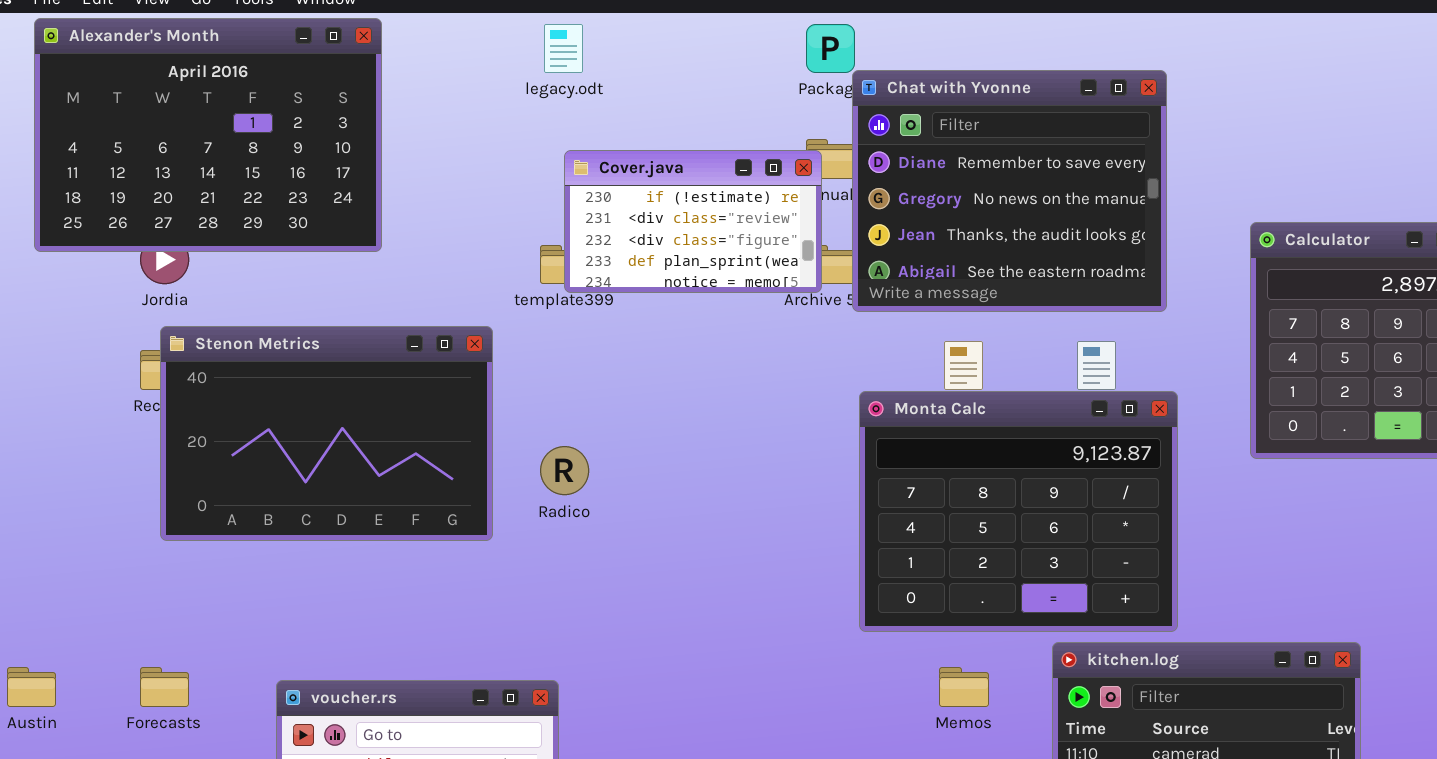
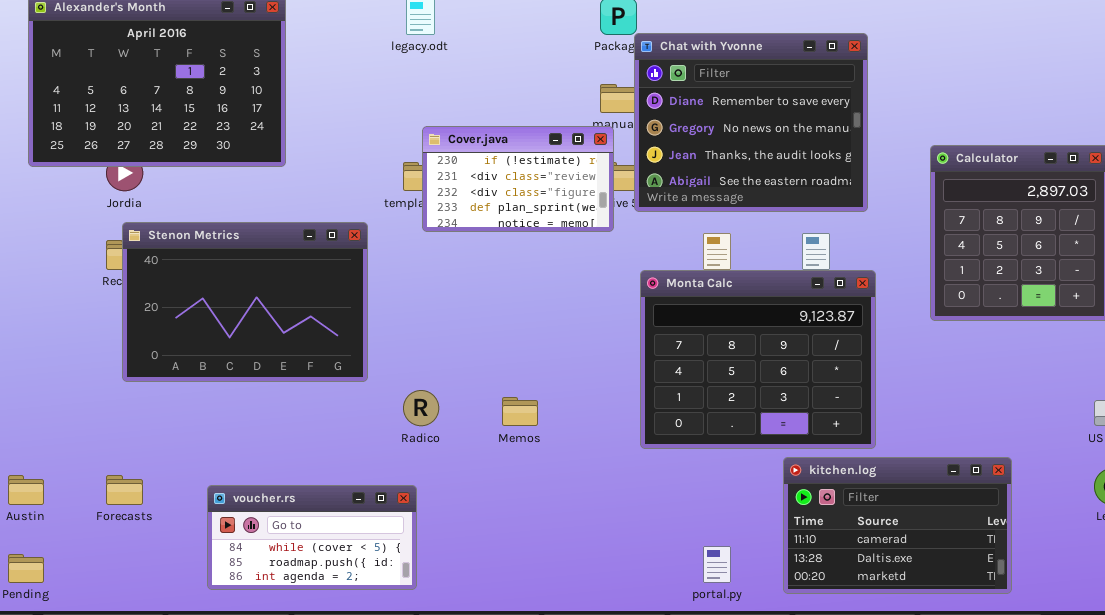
Cover.java: [564,150,822,293] -> [422,126,614,232], moved
Radico: [540,446,589,495] -> [403,390,439,426], moved
Memos: [939,667,989,707] -> [502,397,538,426], moved

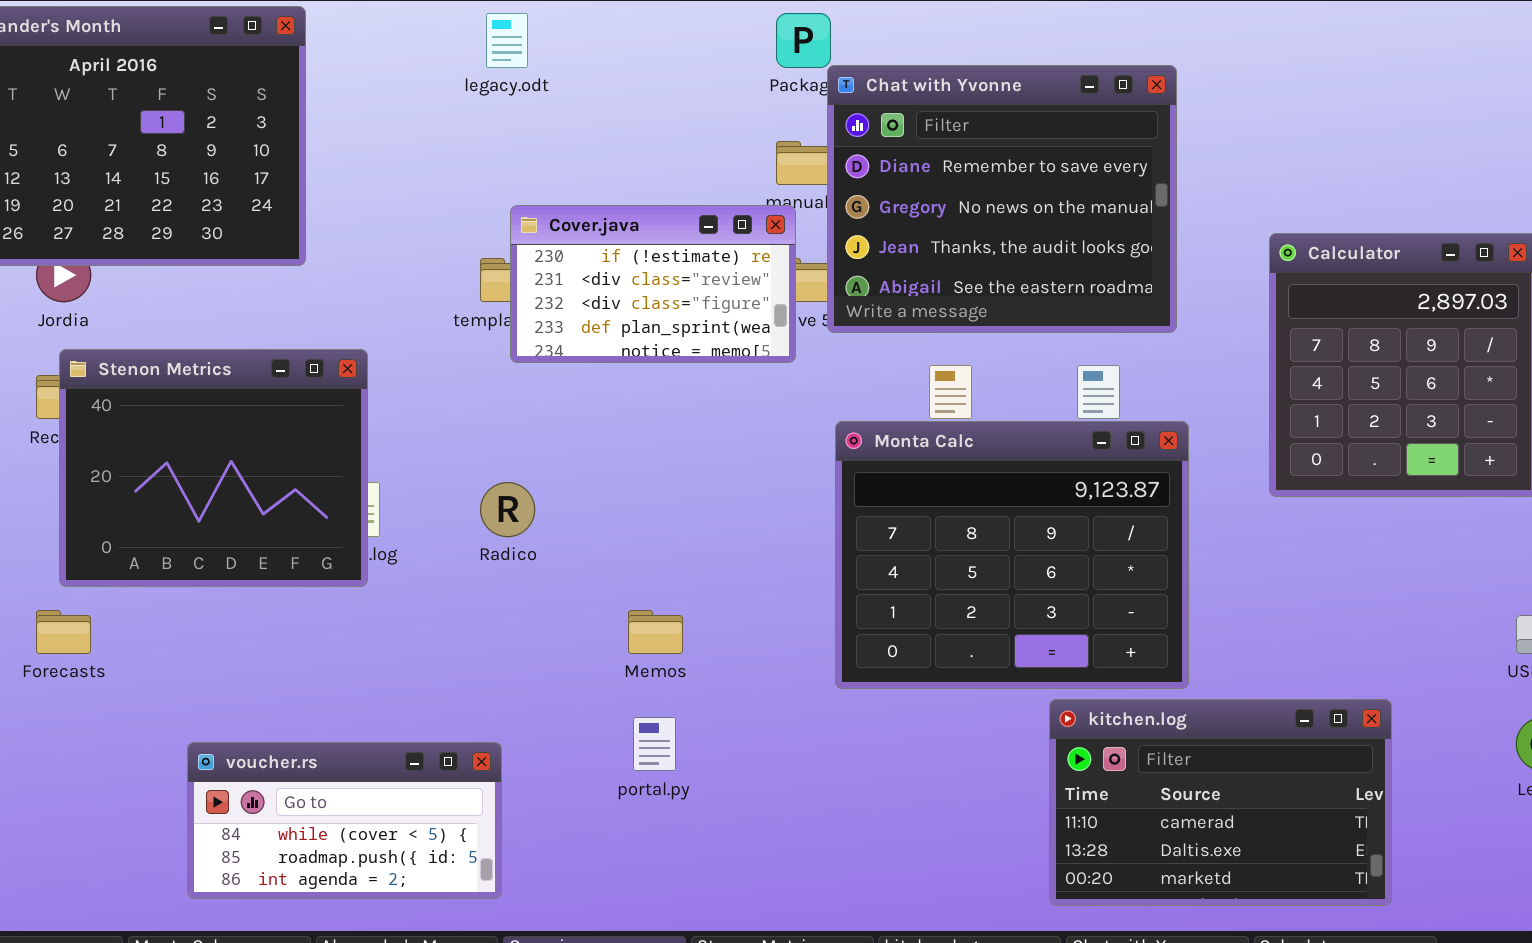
Stenon Metrics: [122,222,368,382] -> [59,349,368,587], resized
Radico: [403,390,439,426] -> [480,482,535,537], moved
Forecasts: [106,475,143,505] -> [36,610,91,654], moved
portal.py: [703,546,731,583] -> [633,717,676,771], moved

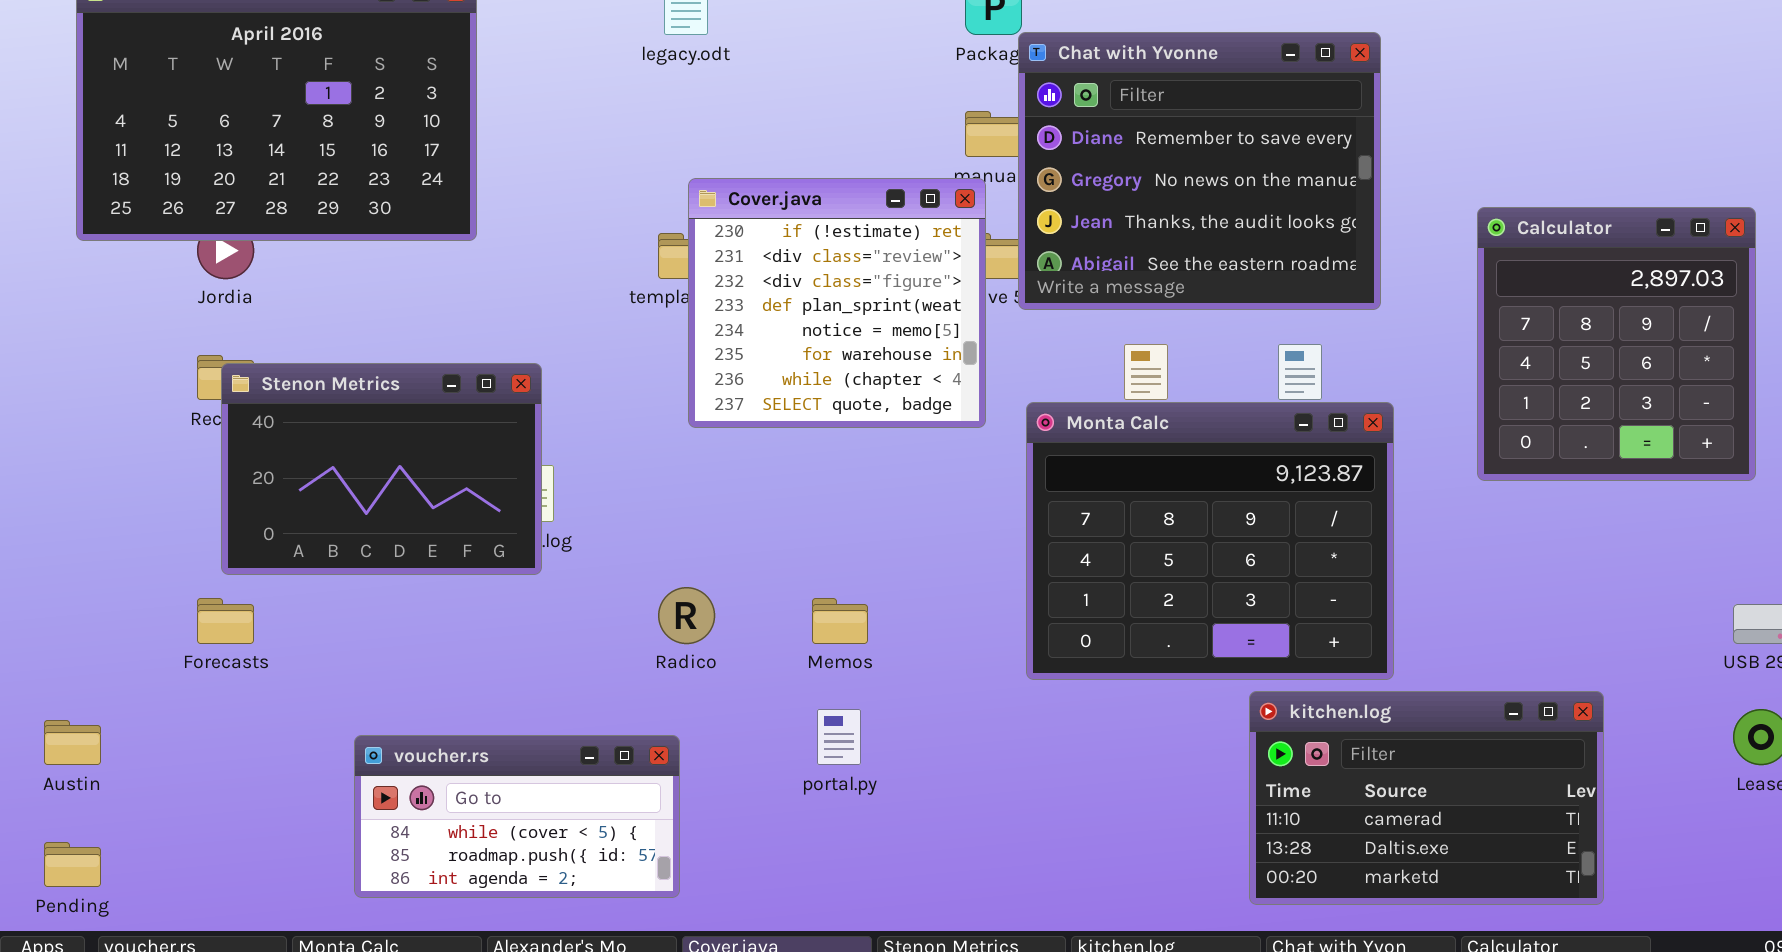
Cover.java: [510,205,796,363] -> [688,178,986,428], resized
Stenon Metrics: [59,349,368,587] -> [221,363,542,575], resized
Radico: [480,482,535,537] -> [658,587,715,644], moved

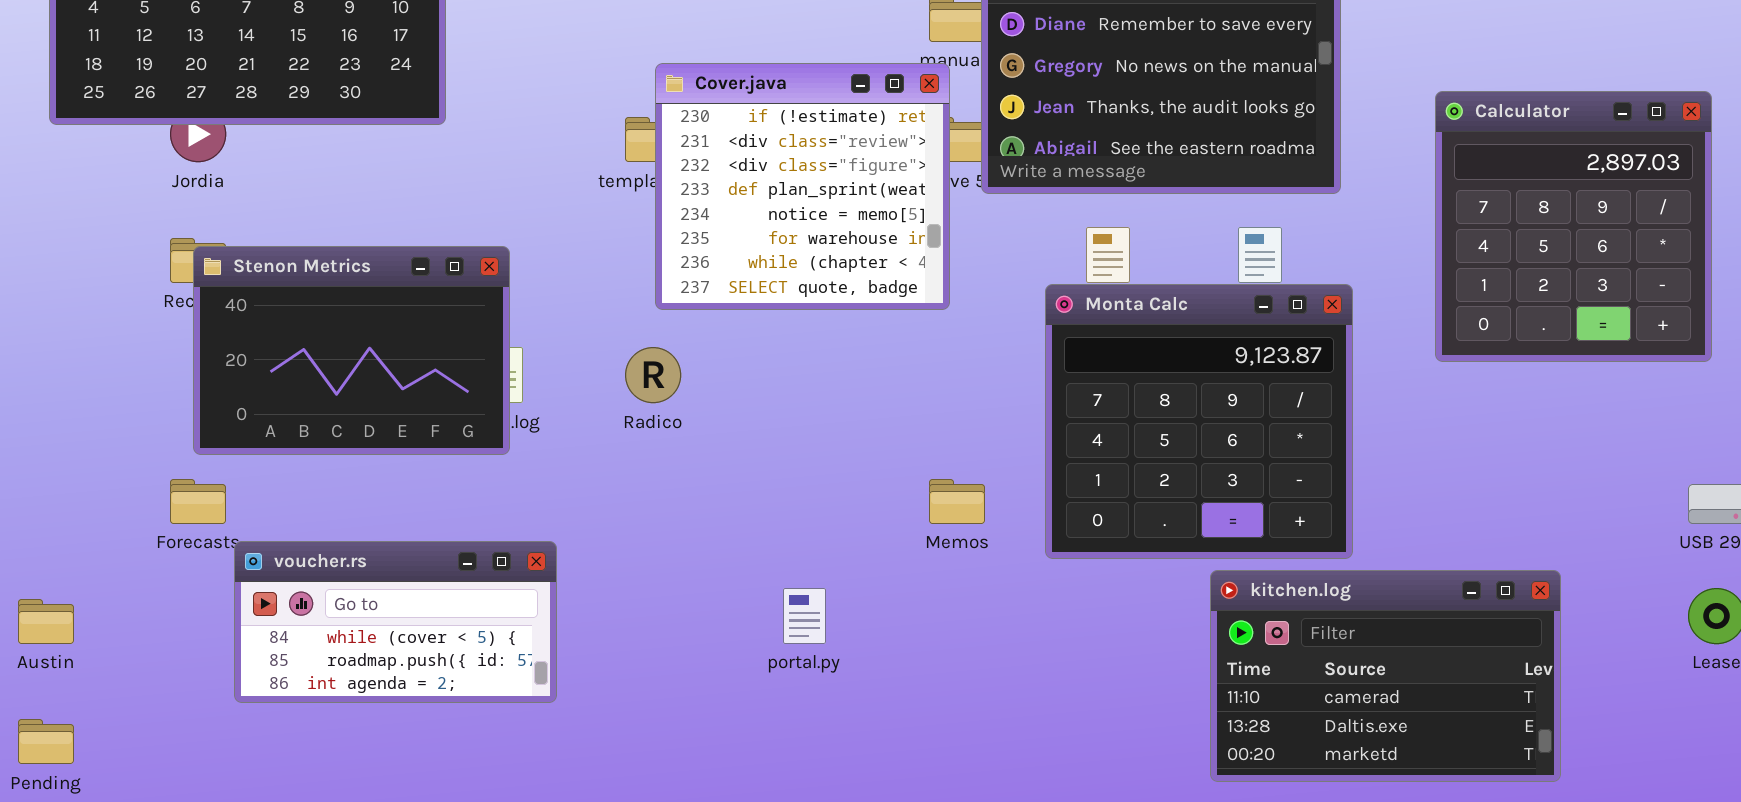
Monta Calc: [1026,402,1394,680] -> [1045,284,1353,559], resized
Radico: [658,587,715,644] -> [625,347,681,403], moved
Memos: [812,598,868,644] -> [929,479,985,524], moved
voucher.rs: [354,735,680,898] -> [234,541,557,703], moved

